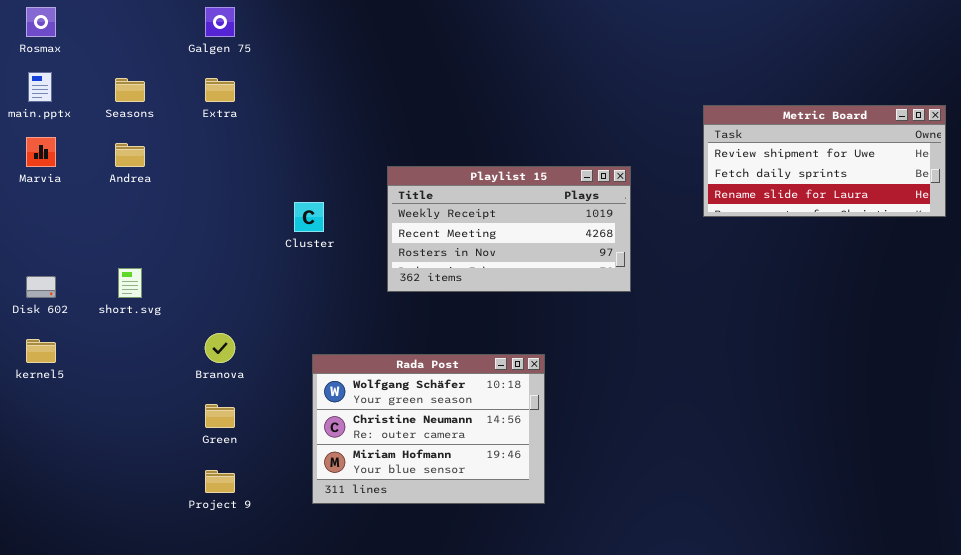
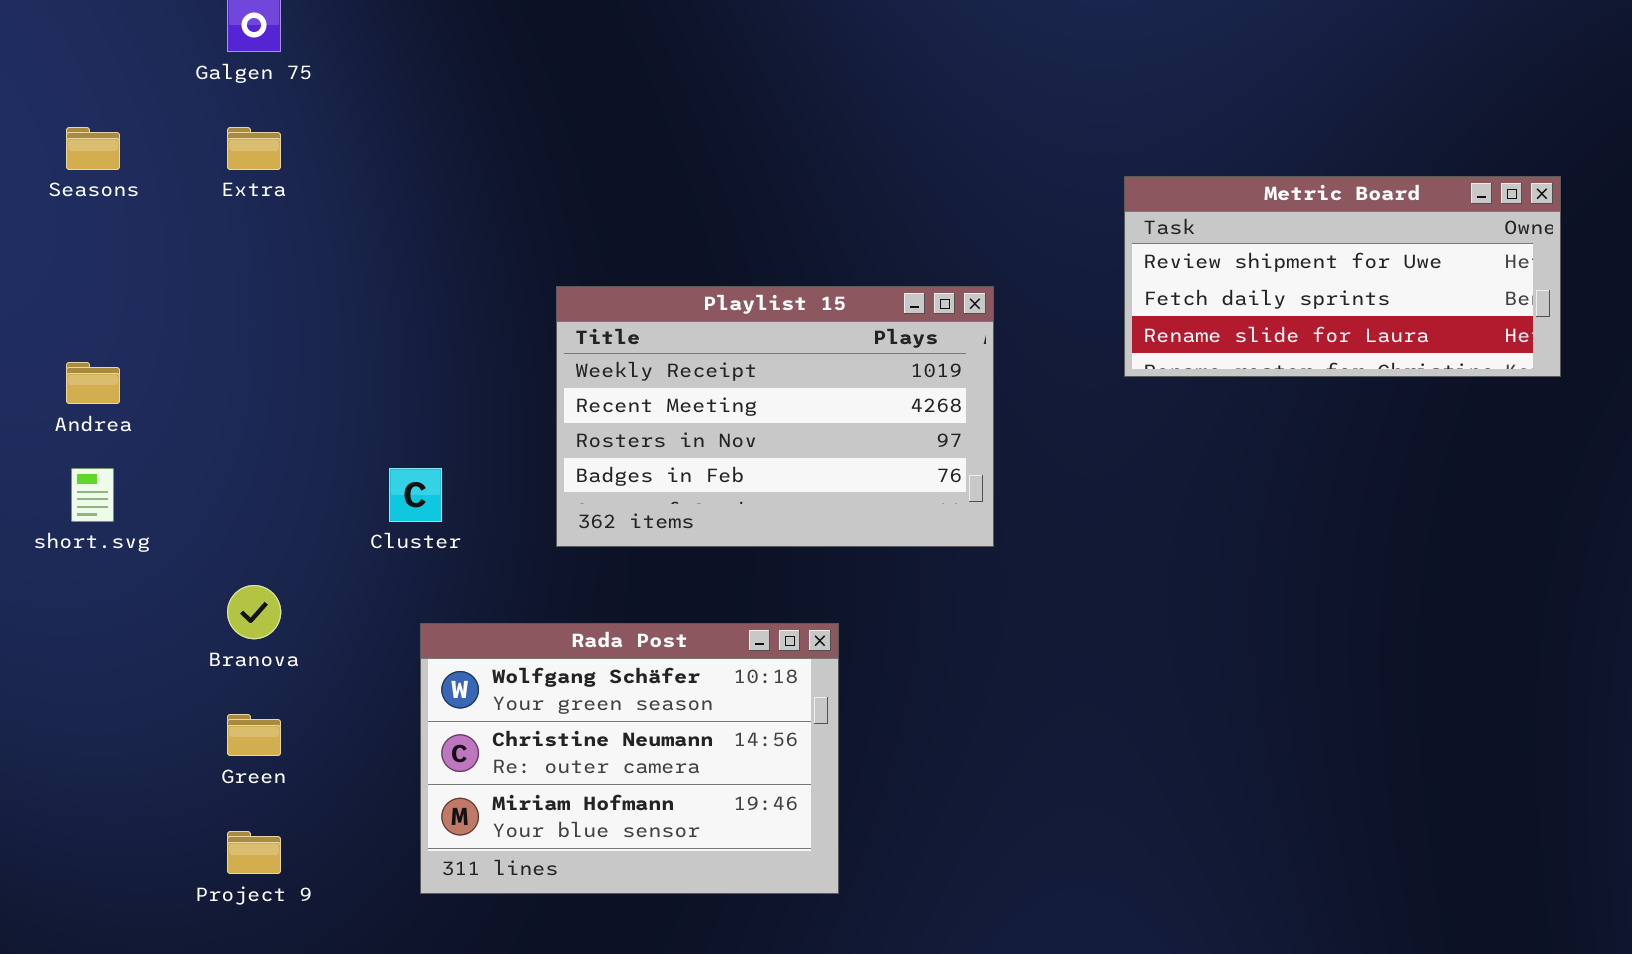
Andrea: [115,143,145,167] -> [66,362,120,404], moved
Playlist 15: [387,166,631,292] -> [556,286,994,547], resized
Cluster: [294,202,324,232] -> [389,468,442,522], moved

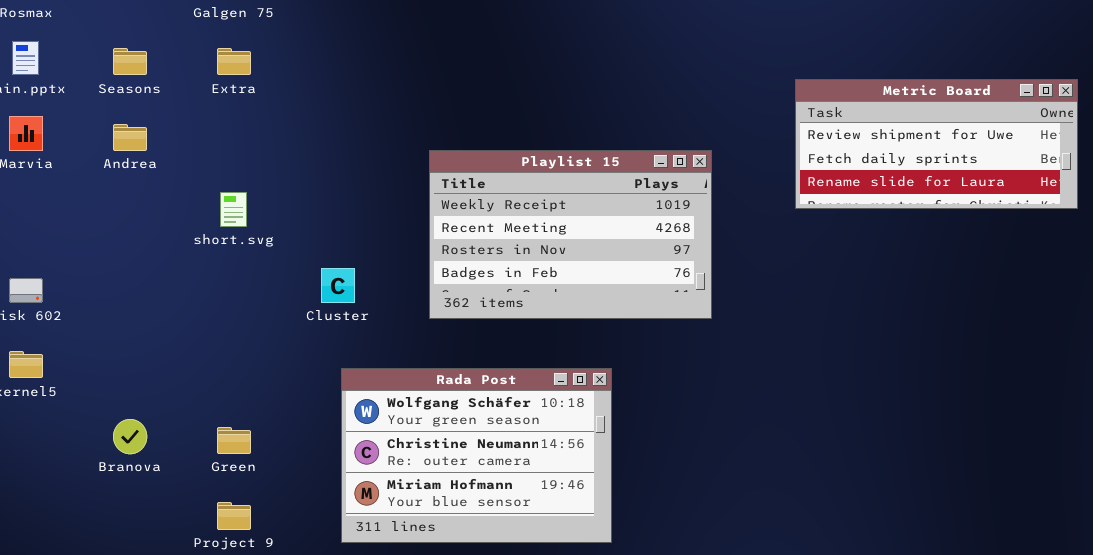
Andrea: [66,362,120,404] -> [113,124,147,151], moved
short.svg: [71,468,114,522] -> [220,192,247,227], moved
Branova: [227,585,281,639] -> [113,419,147,454], moved

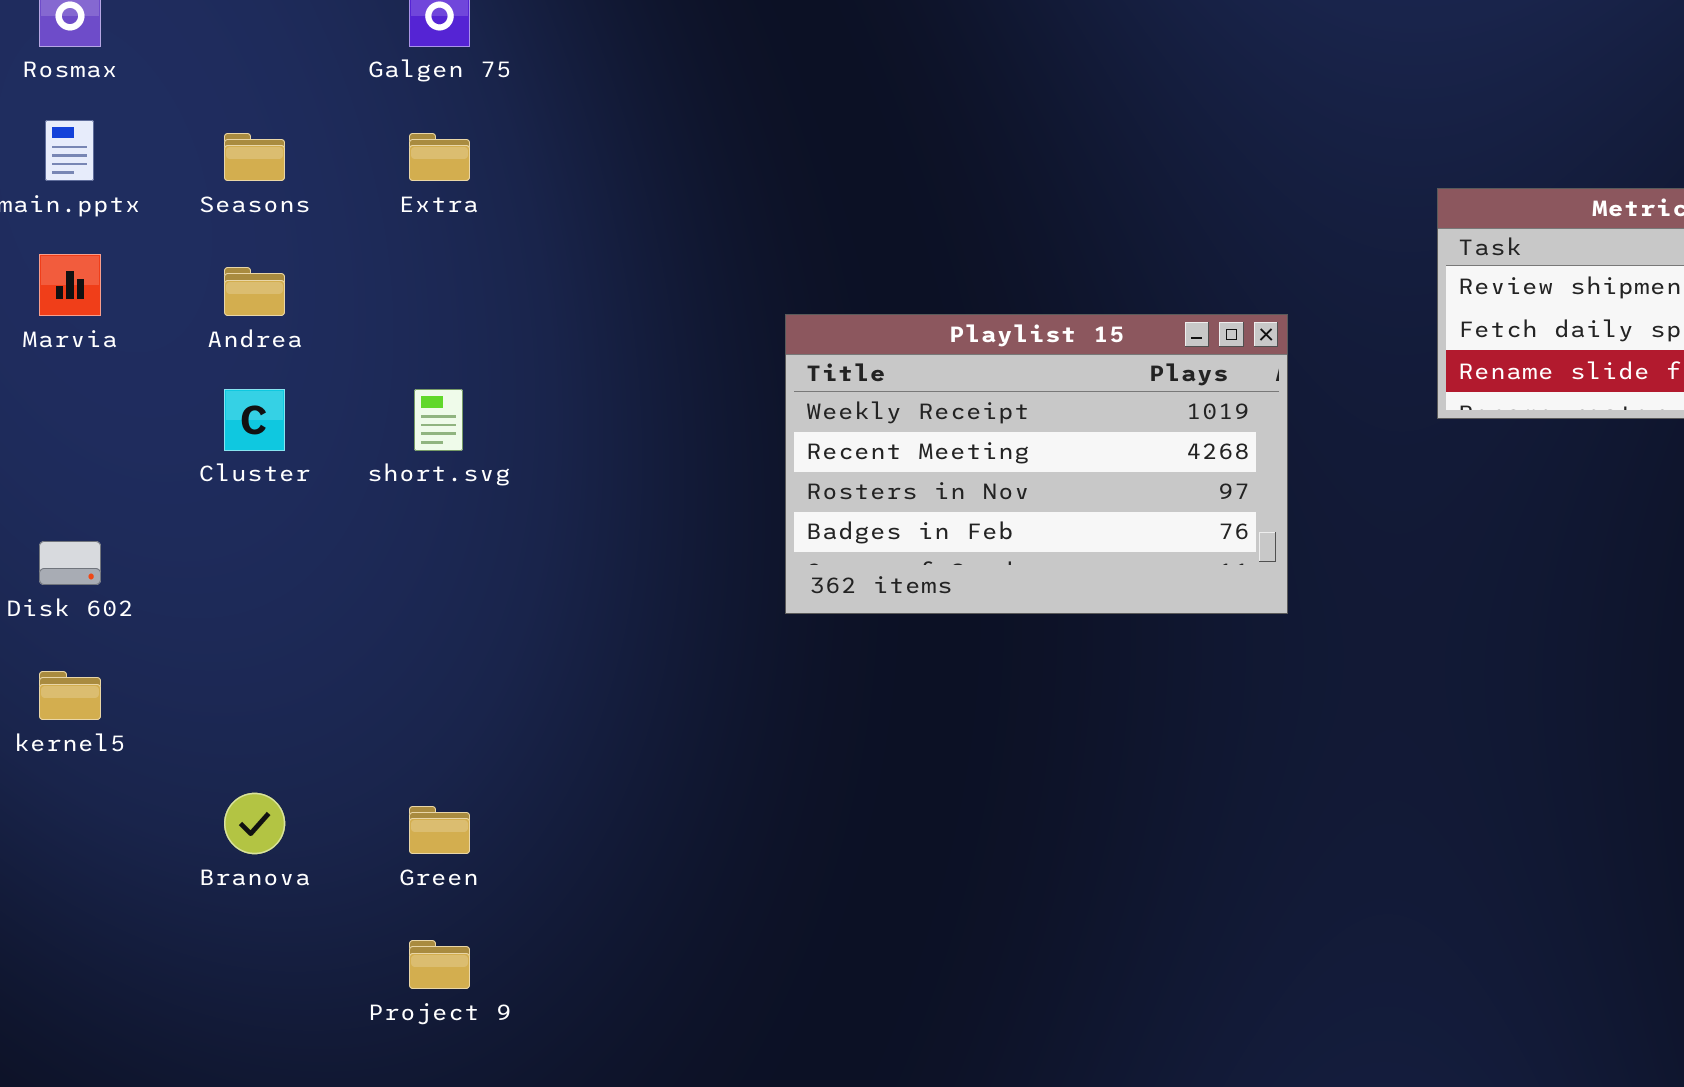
Cluster: [321,268,355,303] -> [224,389,285,451], moved
Rada Post: [341,368,612,543] -> none, closed

